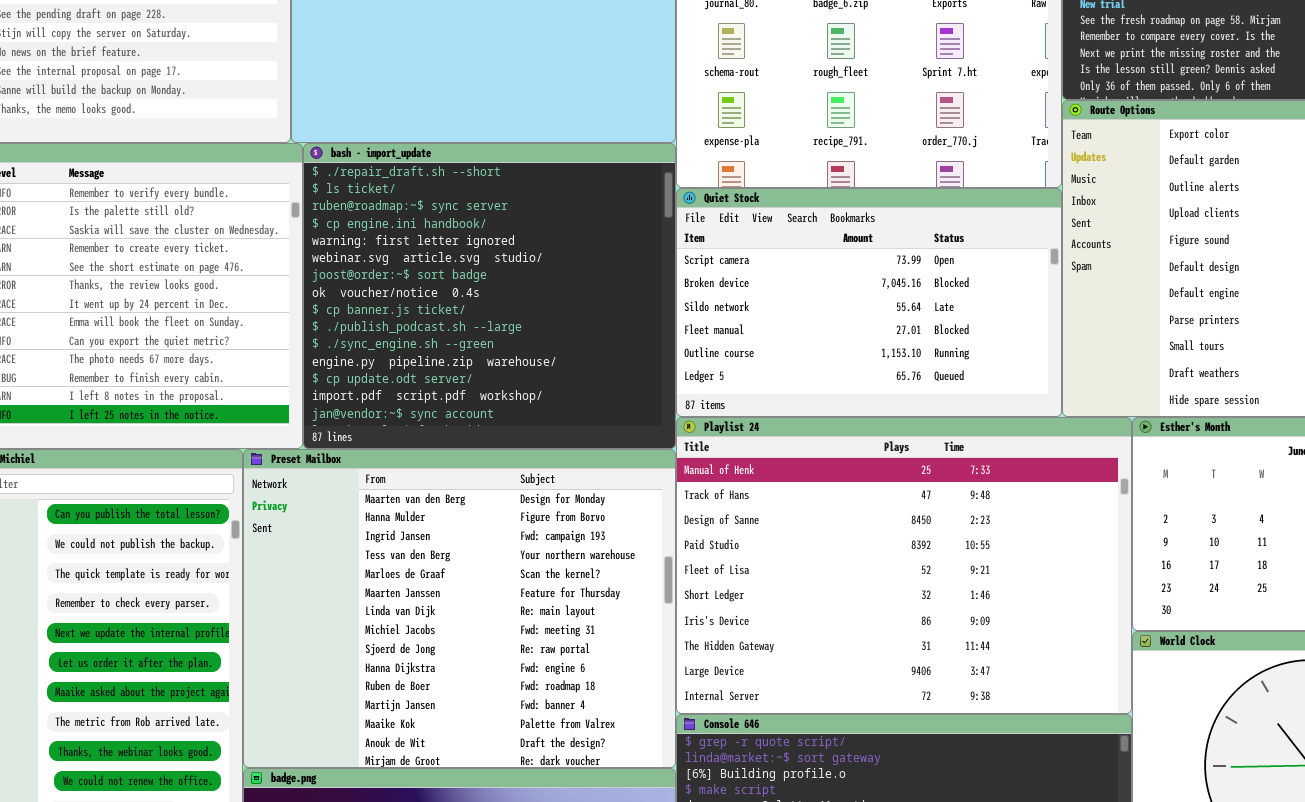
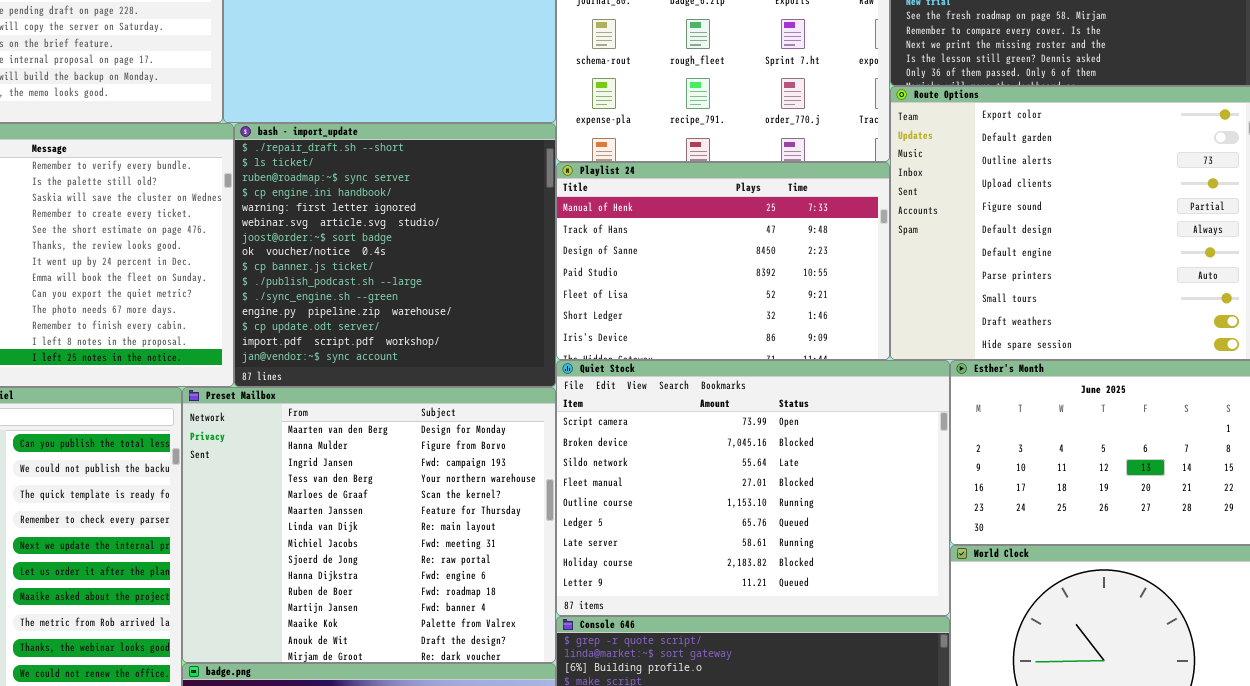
Quiet Stock: [676,188,1062,417] -> [556,360,950,616], moved, resized
Playlist 24: [676,417,1132,714] -> [556,162,890,360], moved, resized

